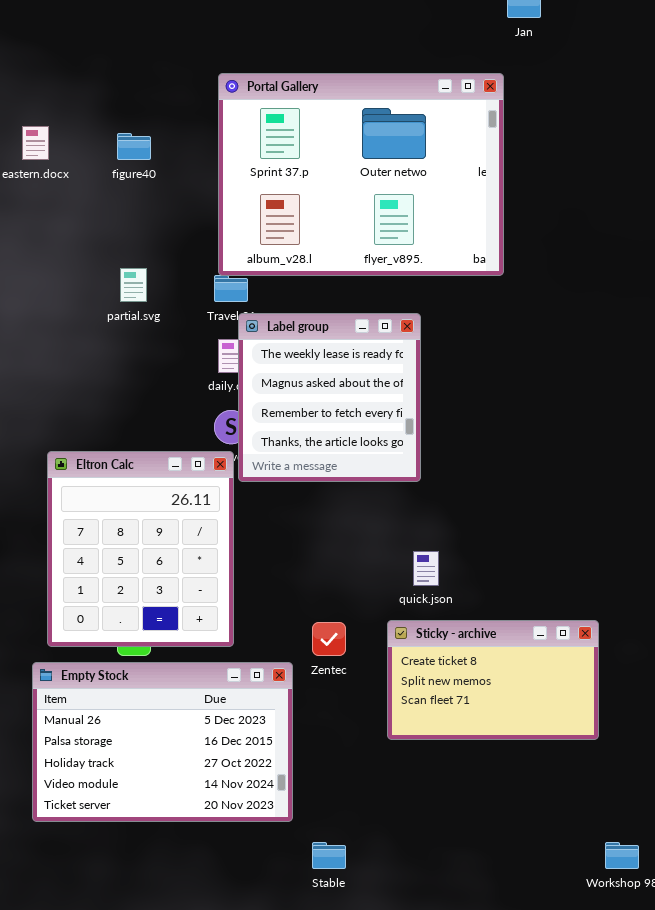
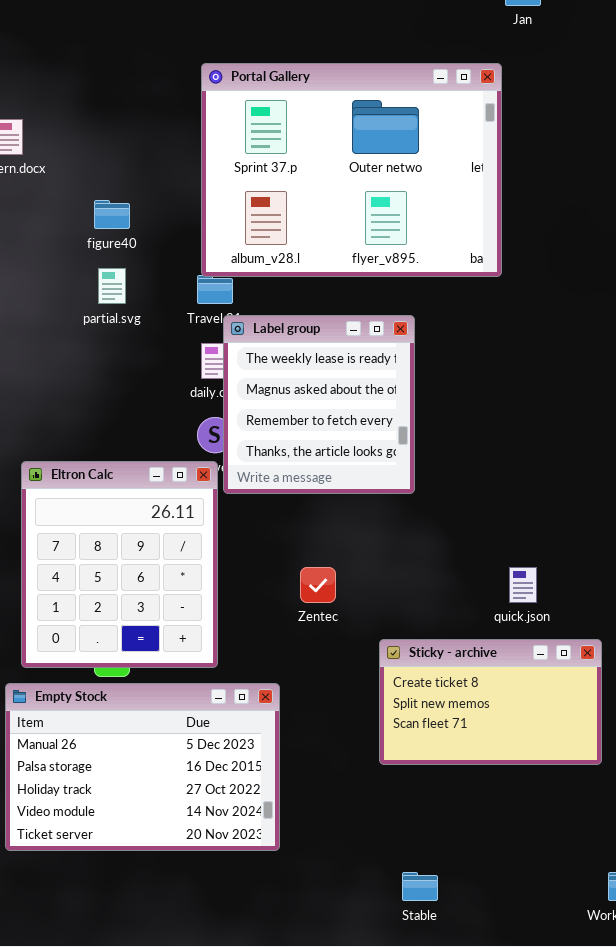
figure40: [117,133,151,160] -> [94,200,130,229], moved
quick.json: [413,551,439,586] -> [509,567,537,603], moved
Zentec: [312,622,346,656] -> [300,567,336,603], moved
Stable: [312,842,346,869] -> [402,872,438,901], moved

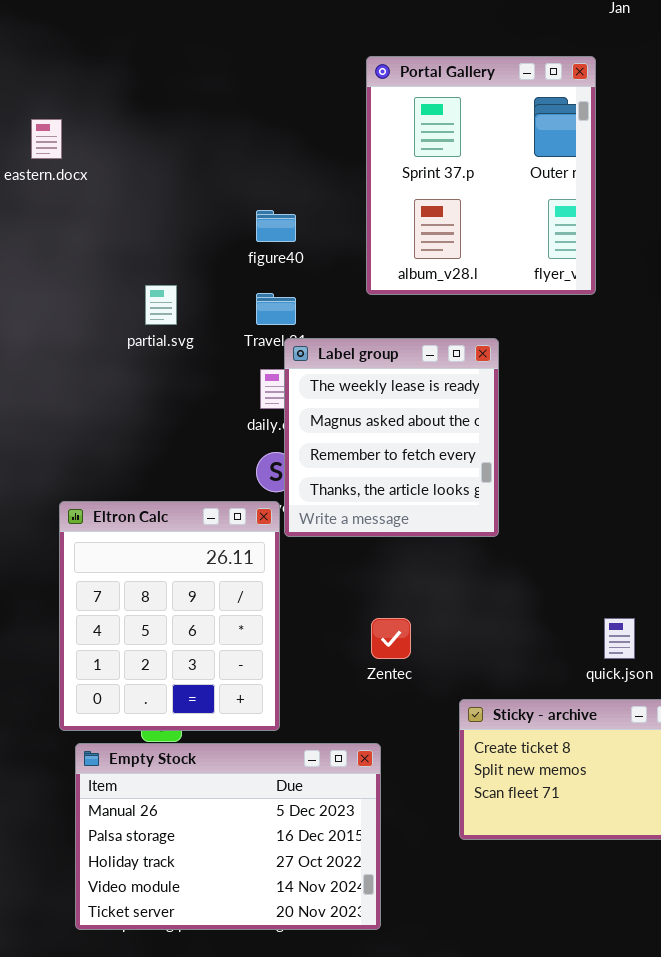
Portal Gallery: [201,63,502,277] -> [366,56,596,295], resized
figure40: [94,200,130,229] -> [256,210,296,242], moved
Empty Stock: [5,683,280,851] -> [75,743,381,930], moved

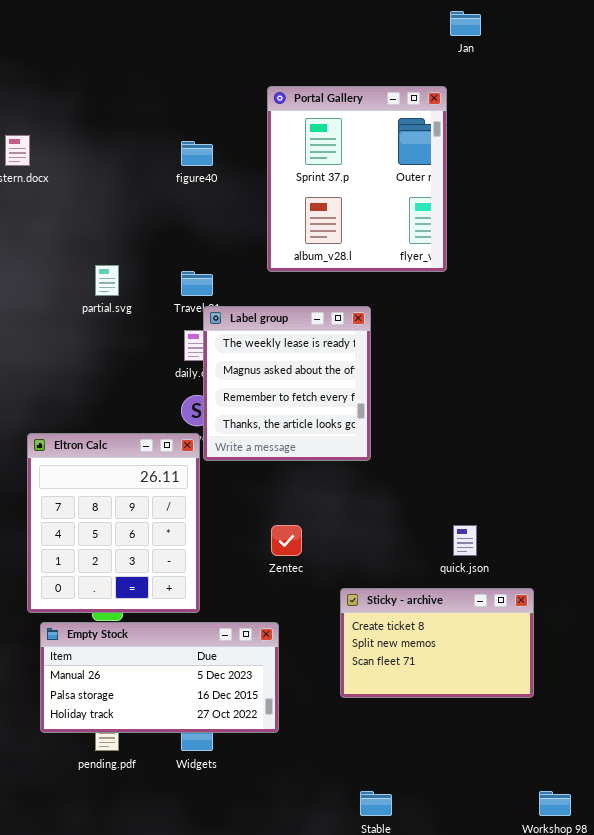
figure40: [256,210,296,242] -> [181,141,213,166], moved
Empty Stock: [75,743,381,930] -> [40,622,279,733], resized

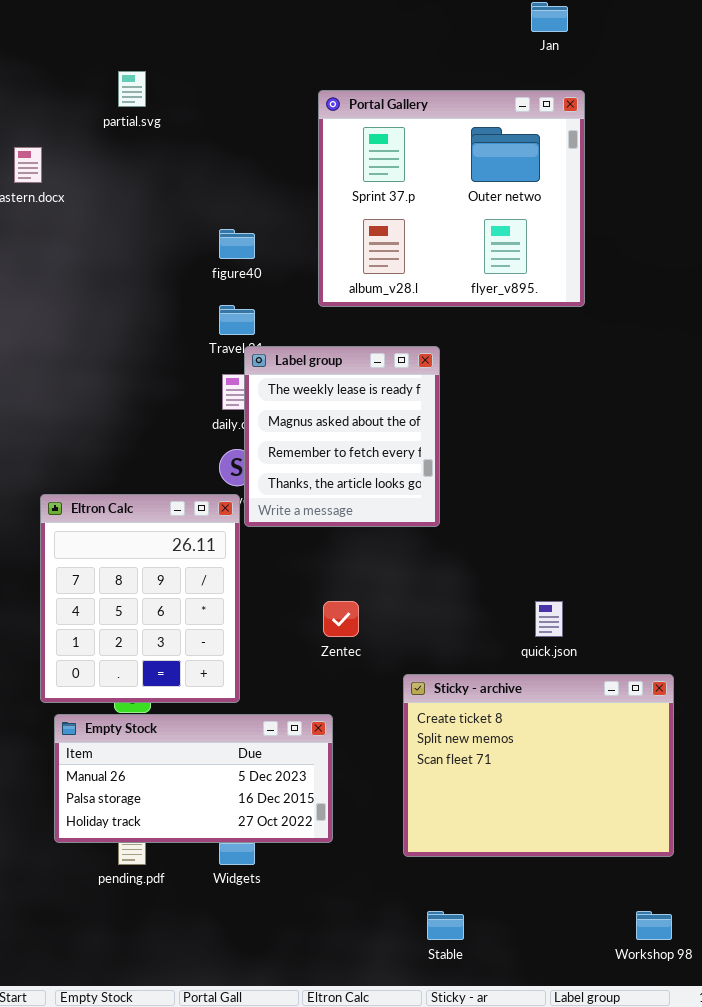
Portal Gallery: [267,86,447,272] -> [318,90,585,307], resized
figure40: [181,141,213,166] -> [219,229,255,259], moved
partial.svg: [95,265,119,296] -> [118,71,146,107], moved
Sticky - archive: [340,588,534,698] -> [403,674,674,857], resized

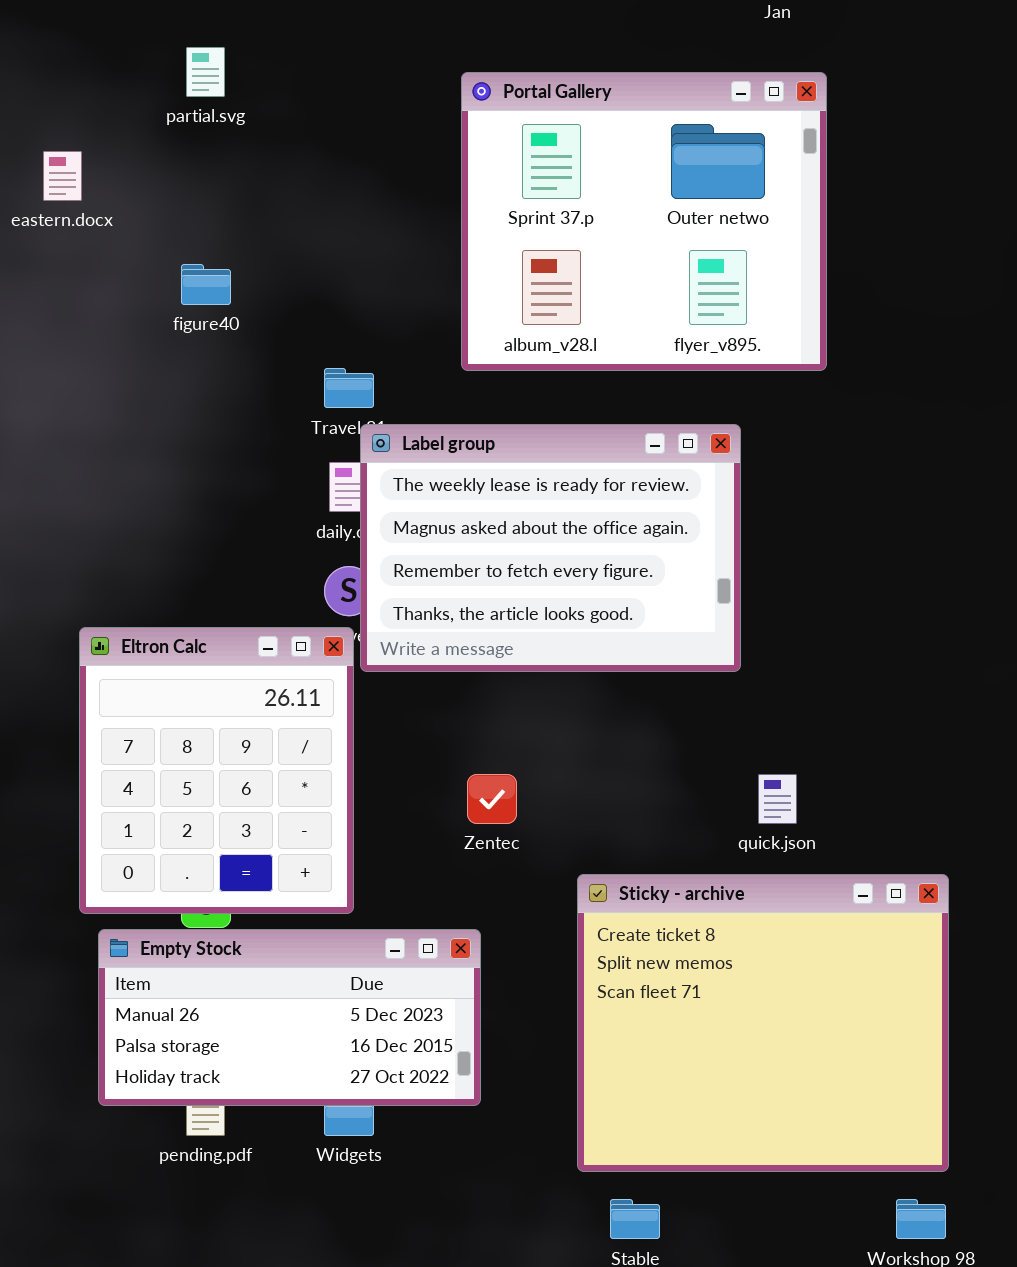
figure40: [219,229,255,259] -> [181,264,231,305], moved
Label group: [244,346,440,527] -> [360,424,741,672], resized
Sticky - archive: [403,674,674,857] -> [577,874,949,1172], resized

